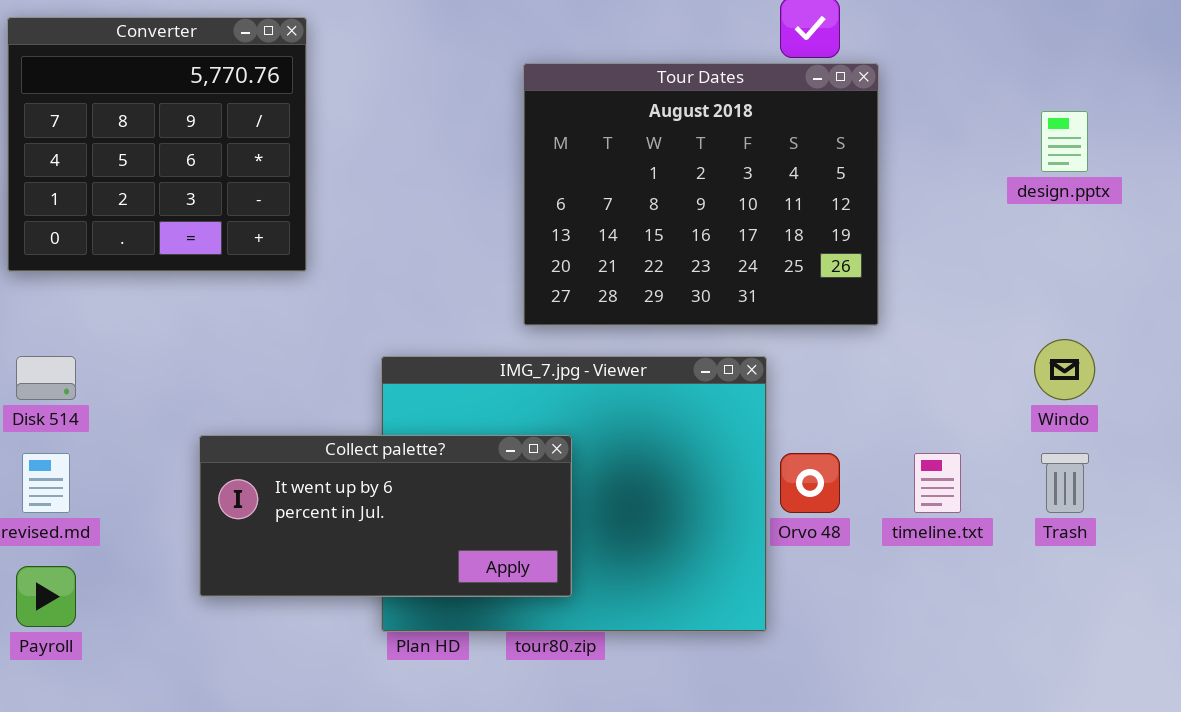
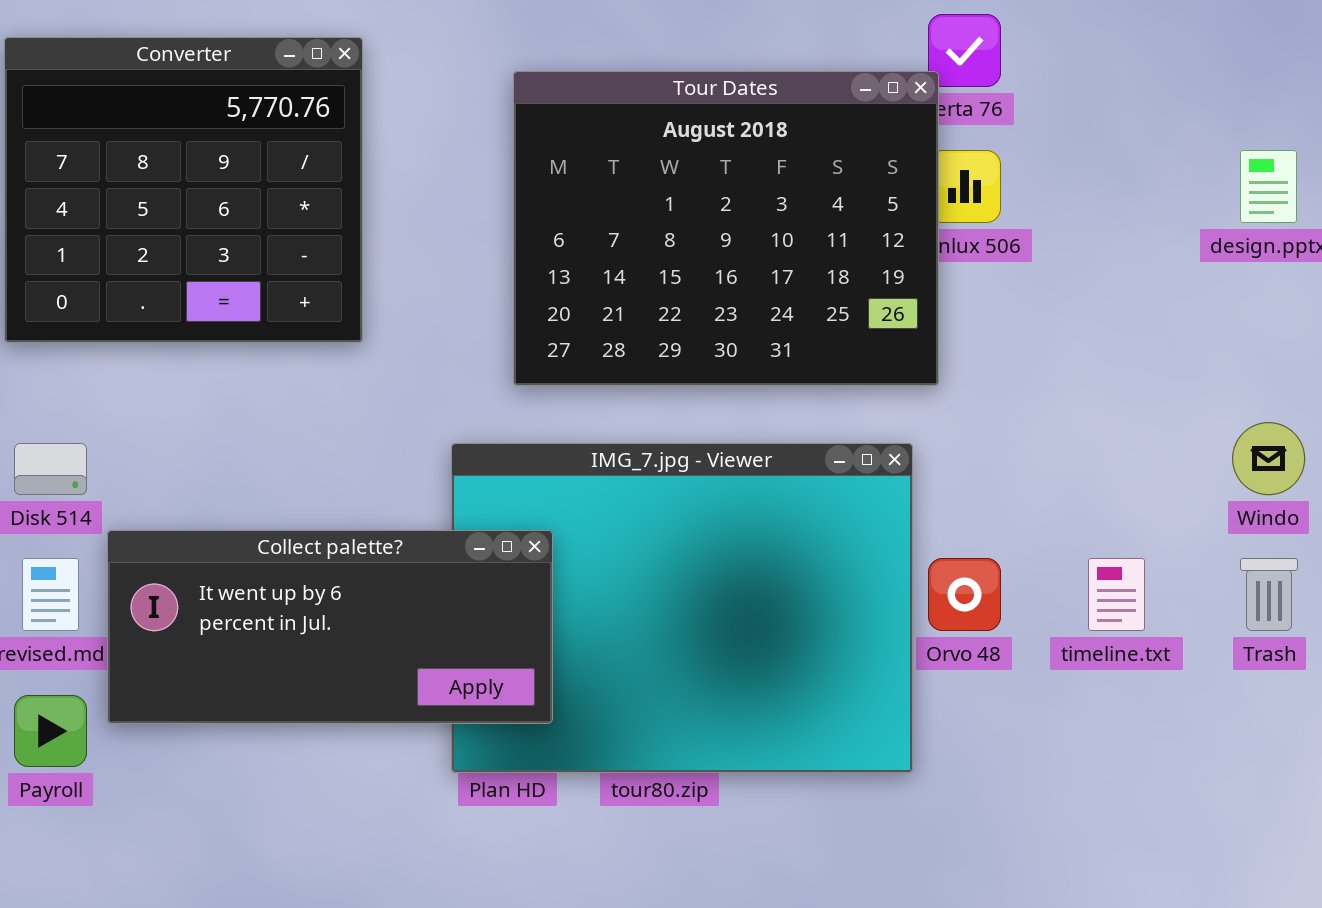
Tour Dates: [523,63,879,326] -> [513,71,939,386], moved
Collect palette?: [199,435,572,597] -> [107,530,553,724], moved

